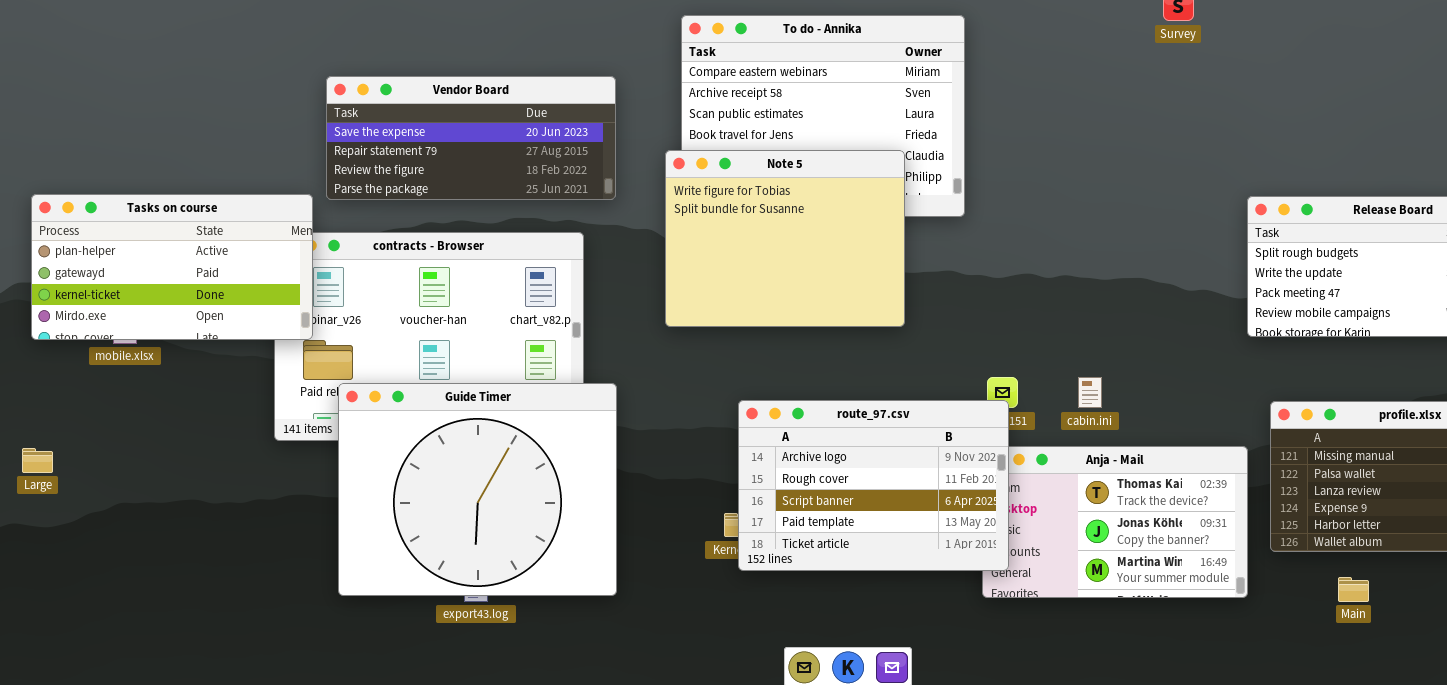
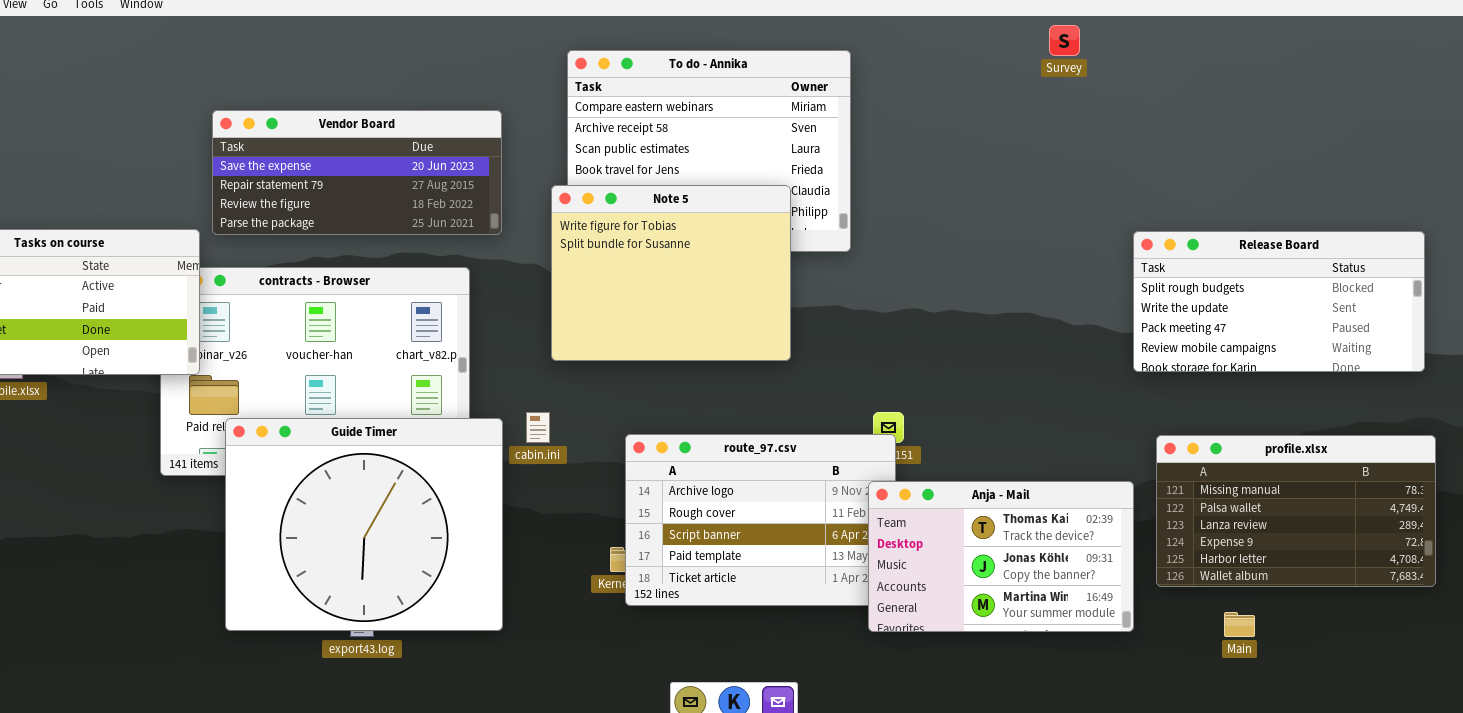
cabin.ini: [1078,377,1102,408] -> [526,412,550,443], moved
Anja - Mail: [982,446,1248,598] -> [868,481,1134,632], raised

